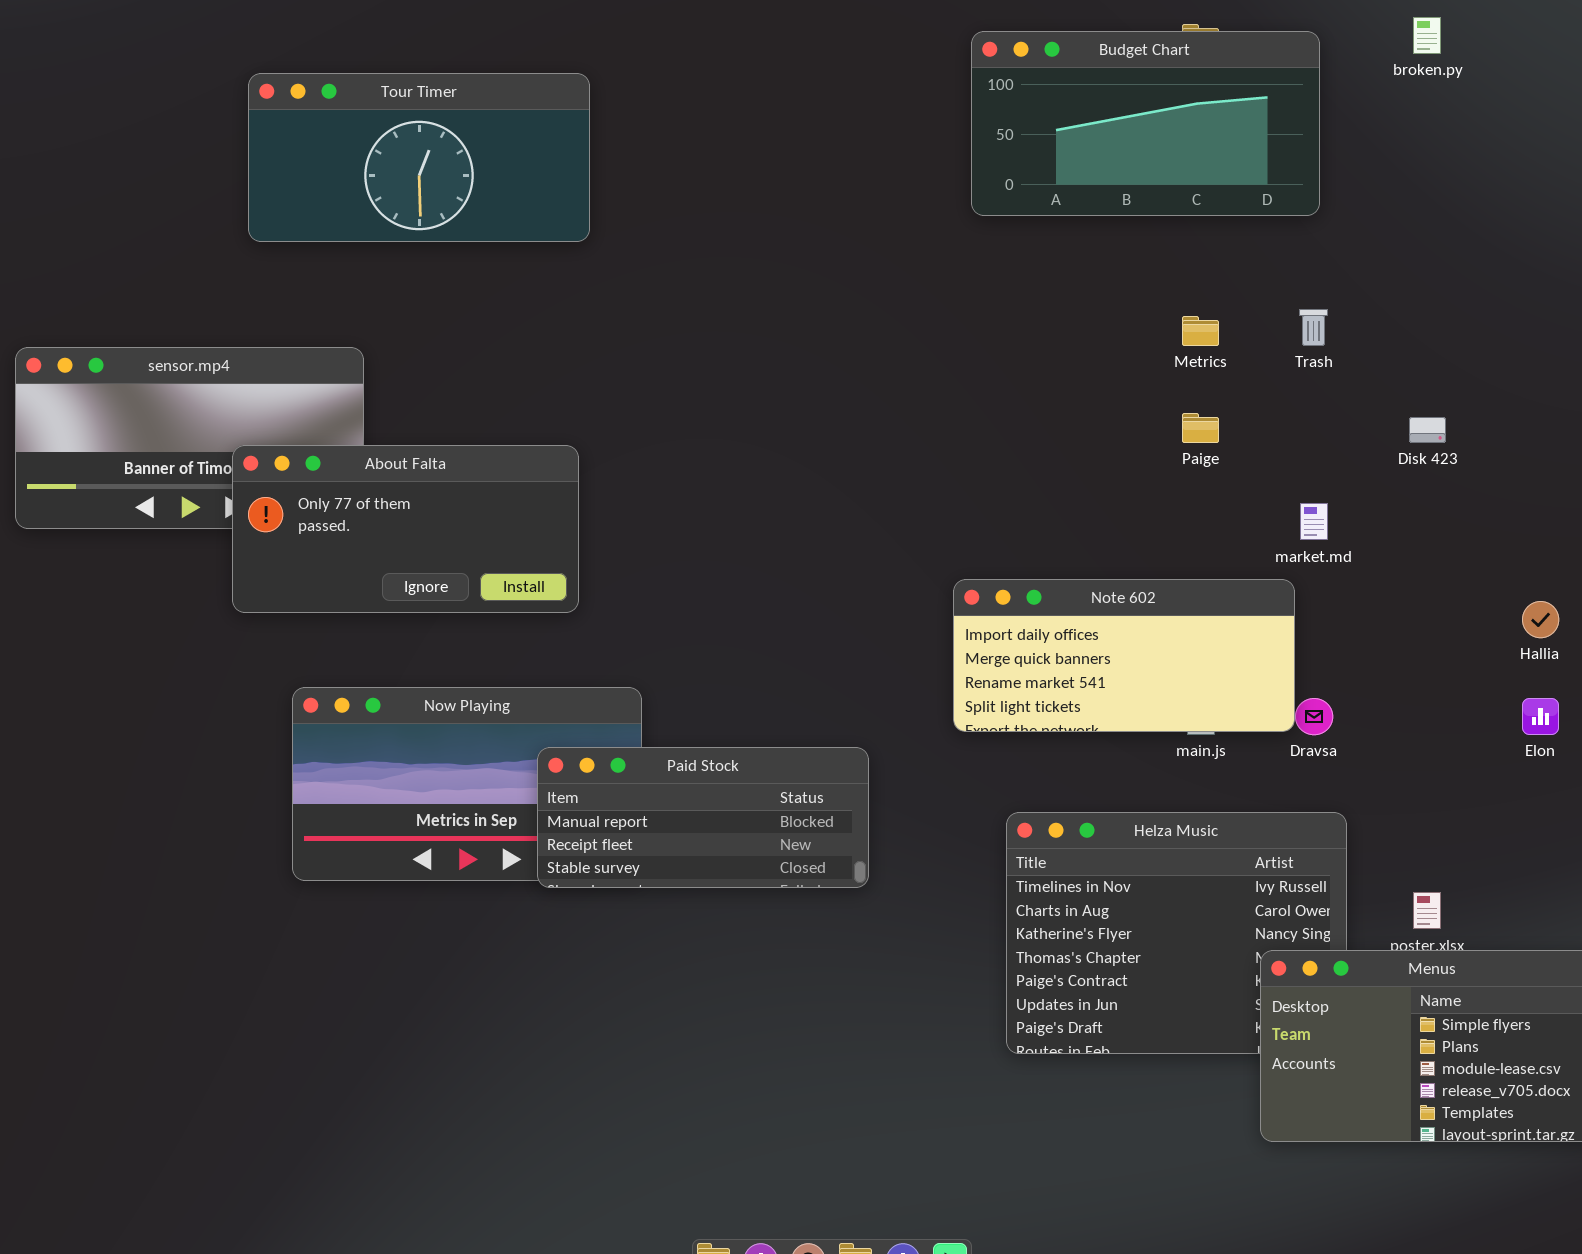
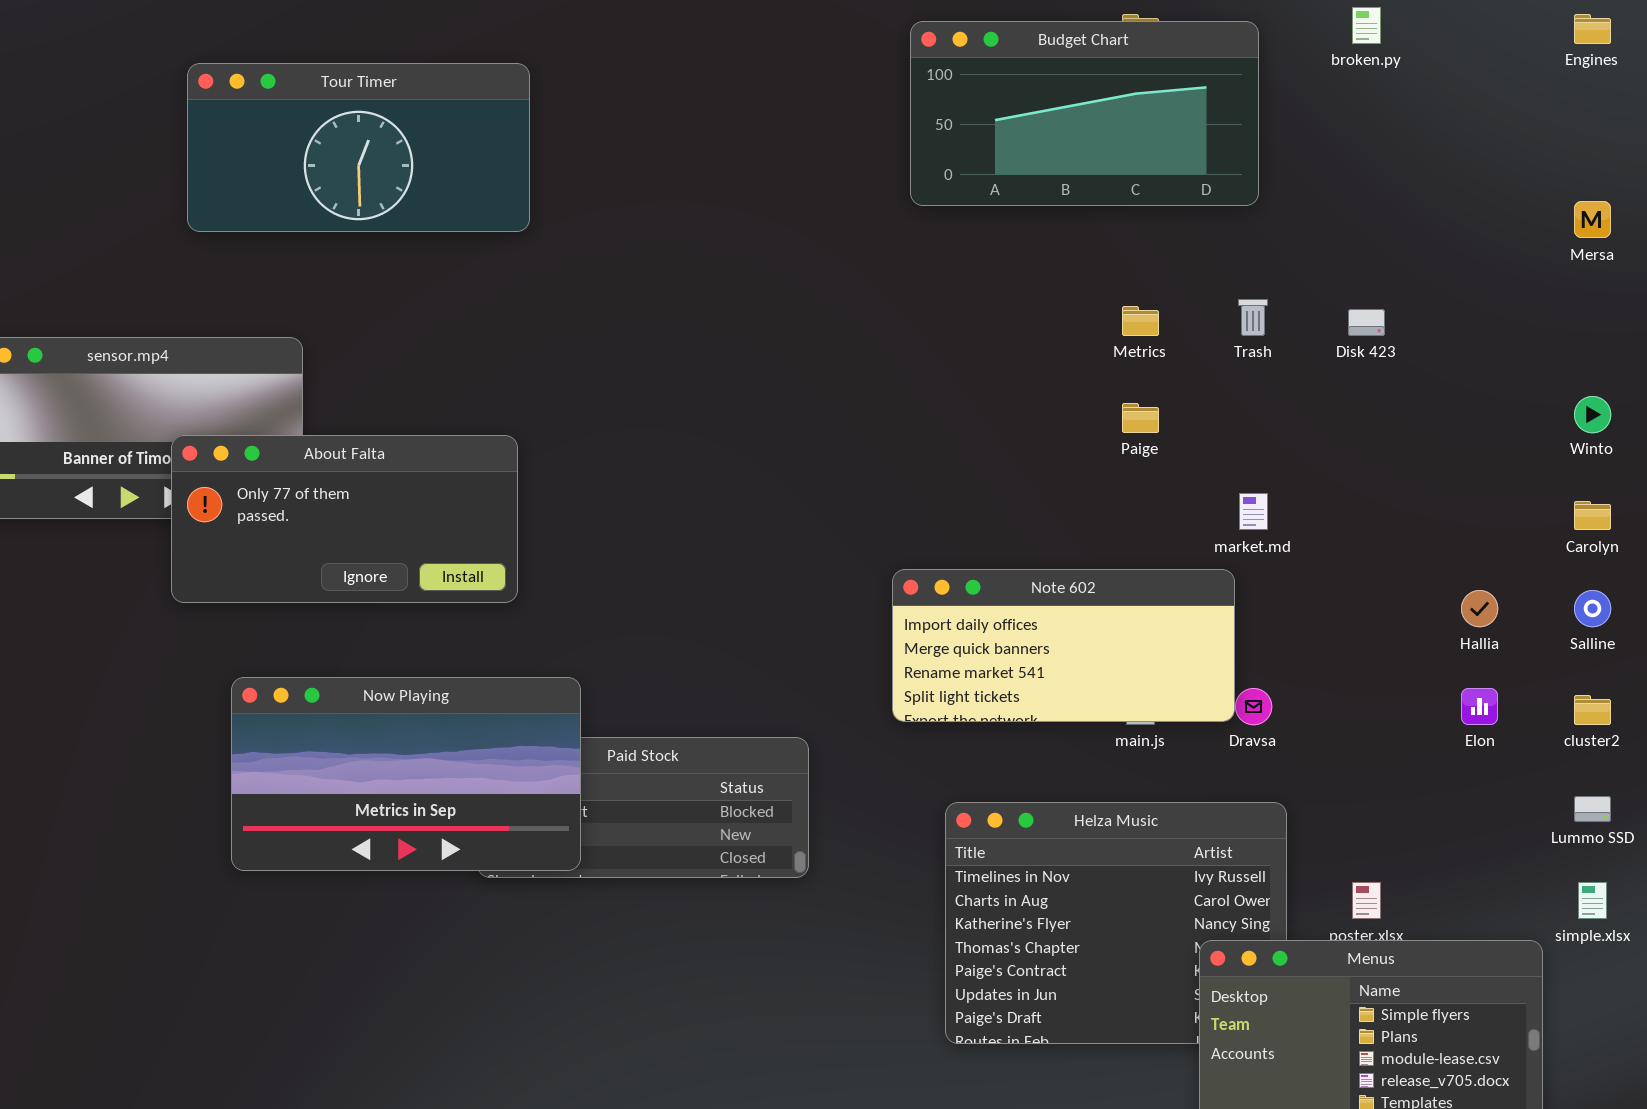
Disk 423: [1409,417,1446,443] -> [1348,309,1385,336], moved
Now Playing: [292,687,642,881] -> [231,677,581,871], raised

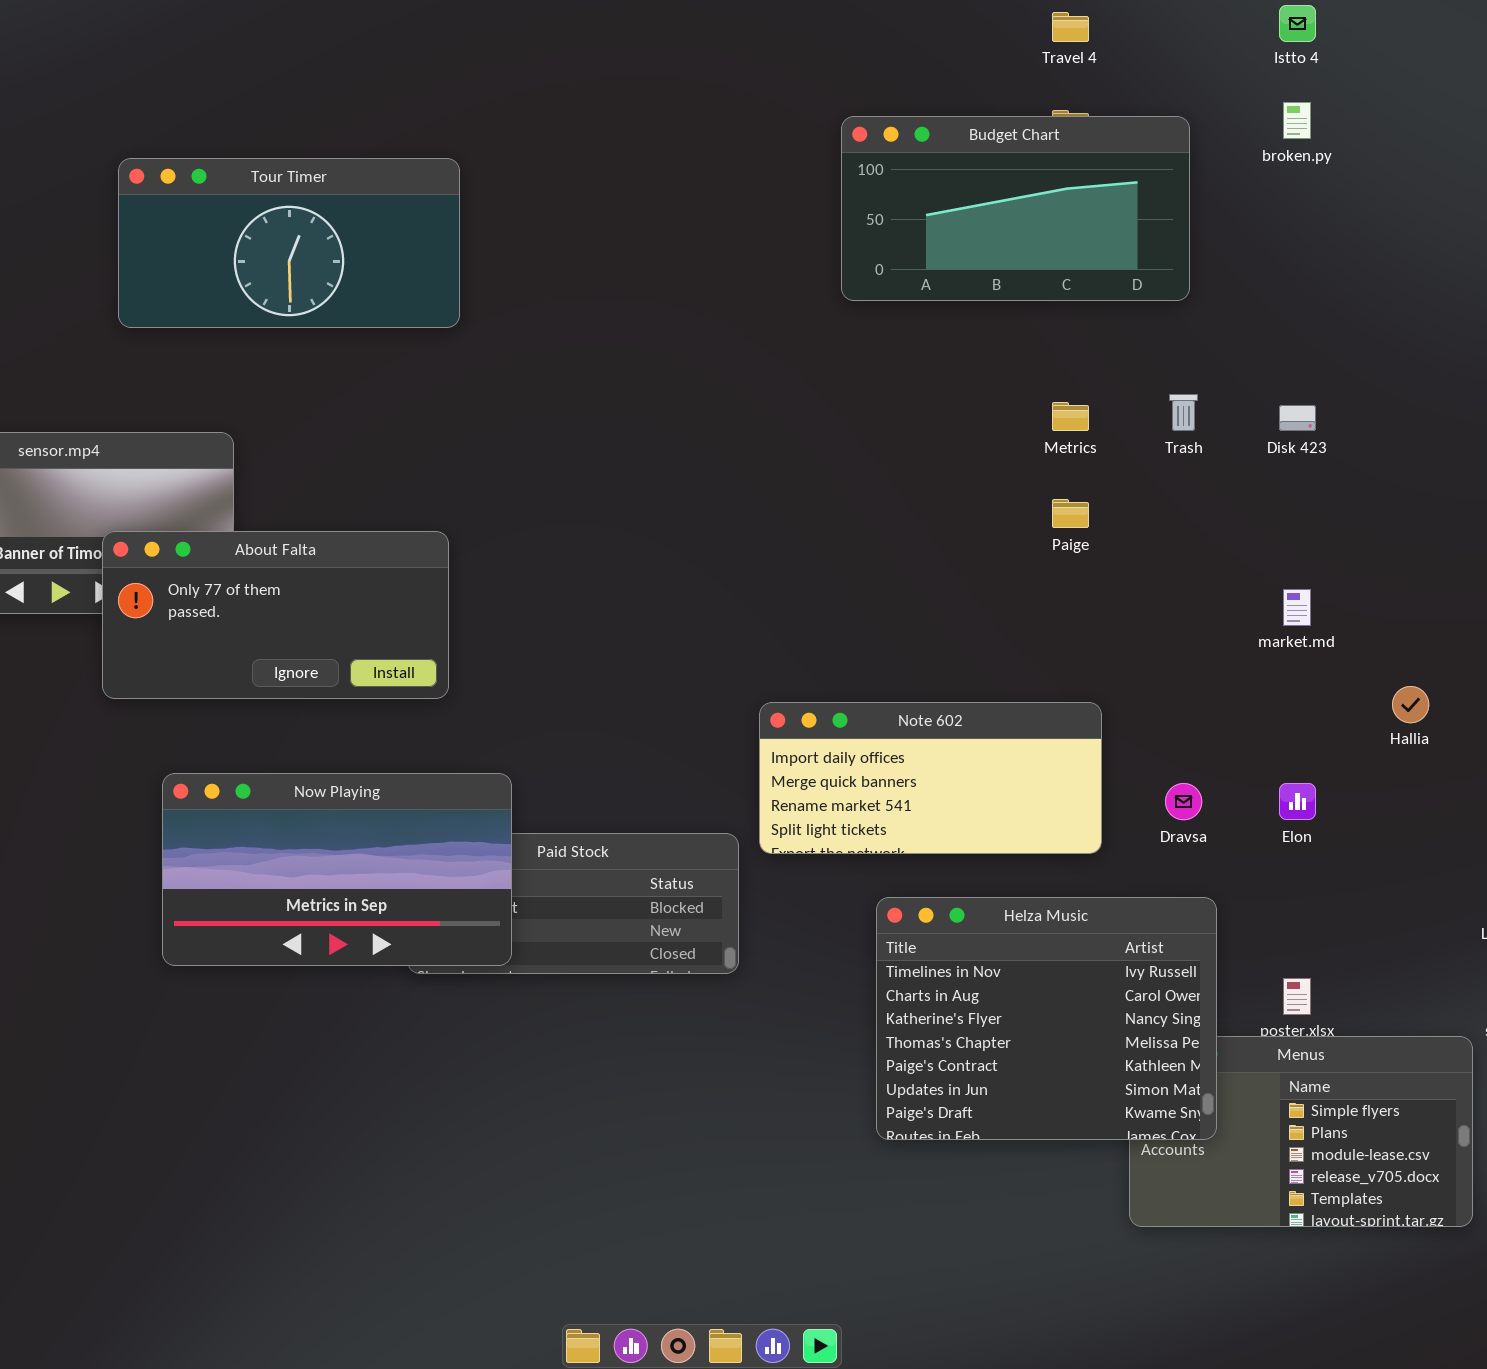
market.md: [1239,493,1268,530] -> [1283,589,1311,626], moved
Note 602: [892,569,1235,722] -> [759,702,1102,854], moved
Elon: [1461,688,1498,725] -> [1279,783,1316,820], moved
Helza Music: [945,802,1287,1044] -> [876,897,1217,1140], raised

